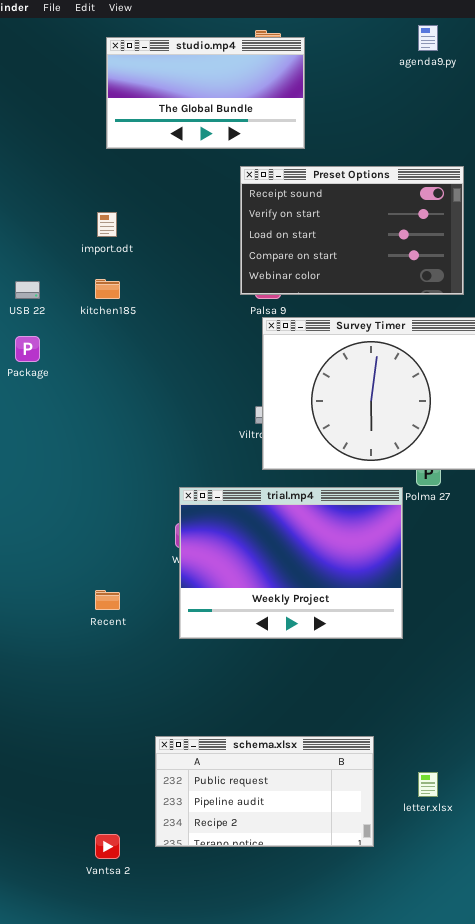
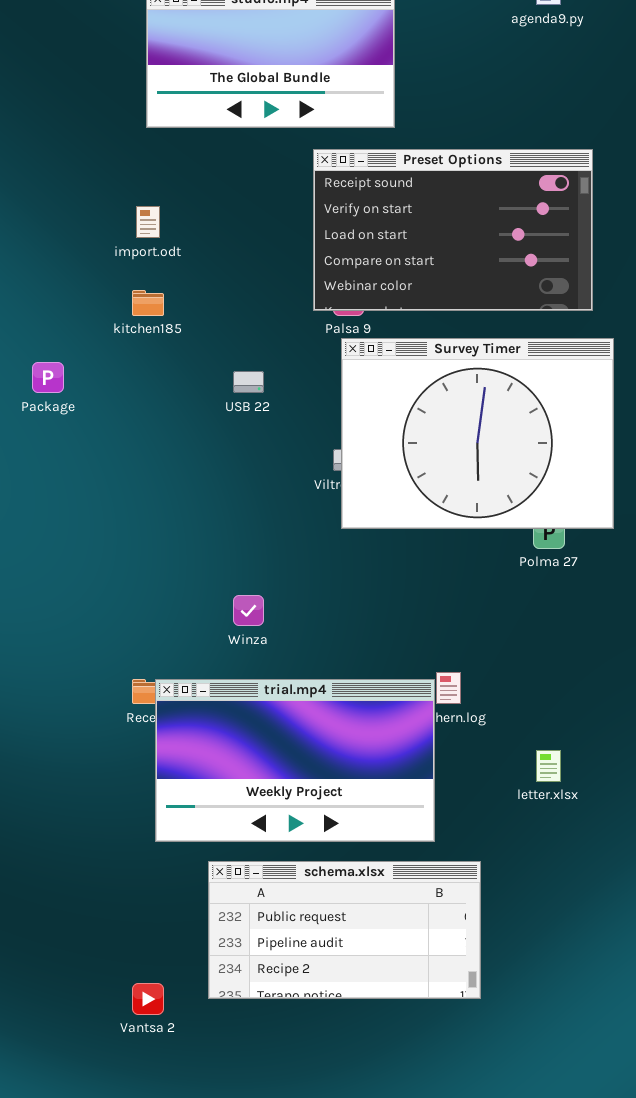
USB 22: [15,281,40,299] -> [233,371,264,393], moved
trial.mp4: [179,487,403,639] -> [155,679,435,842], moved, resized
letter.xlsx: [418,772,438,797] -> [536,750,561,782], moved

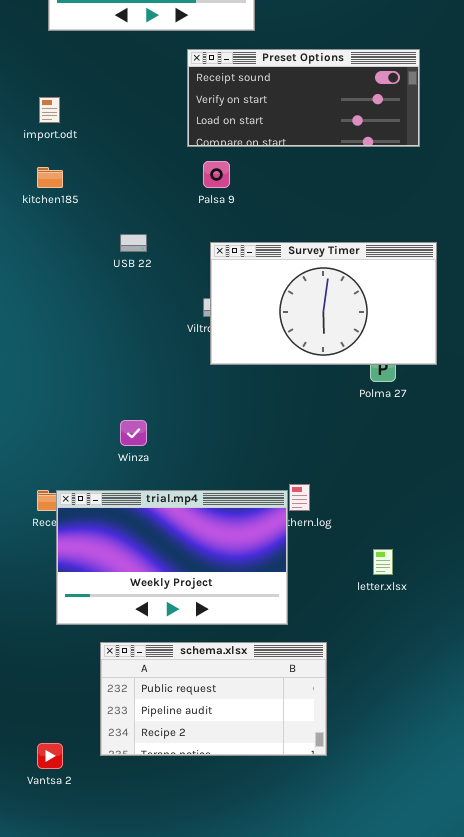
Preset Options: [313,149,593,311] -> [187,49,420,147], resized
Survey Timer: [341,338,614,529] -> [210,242,437,365], resized

